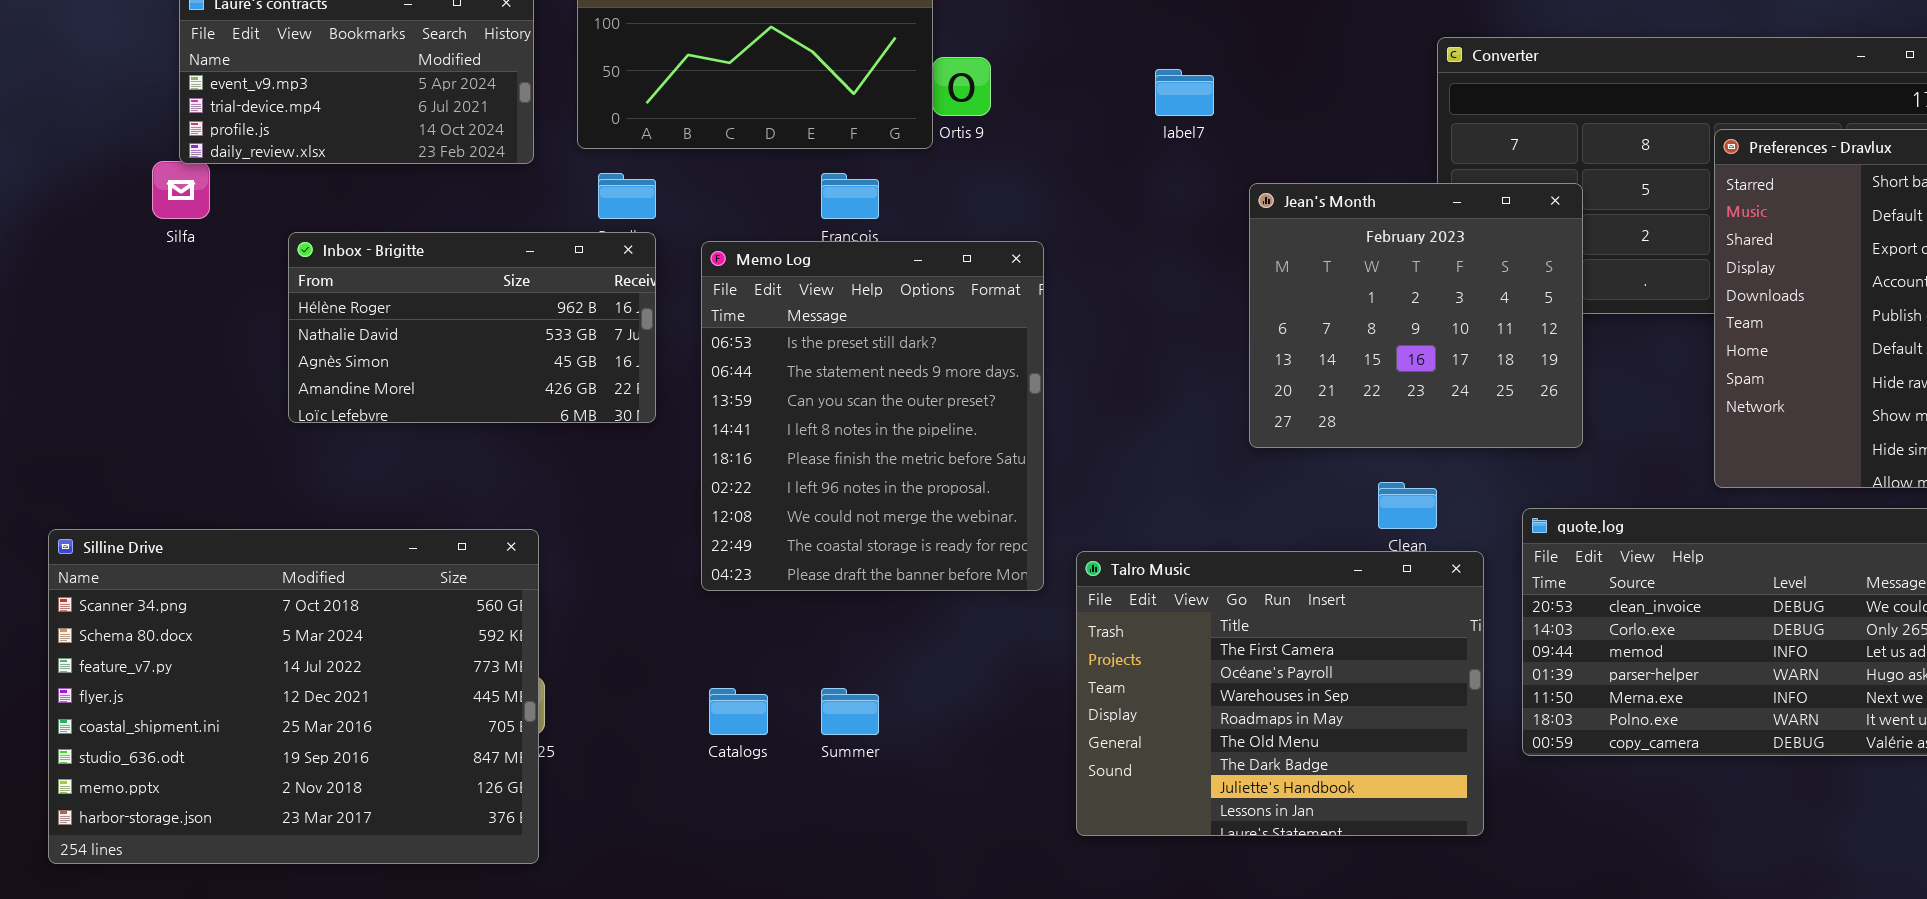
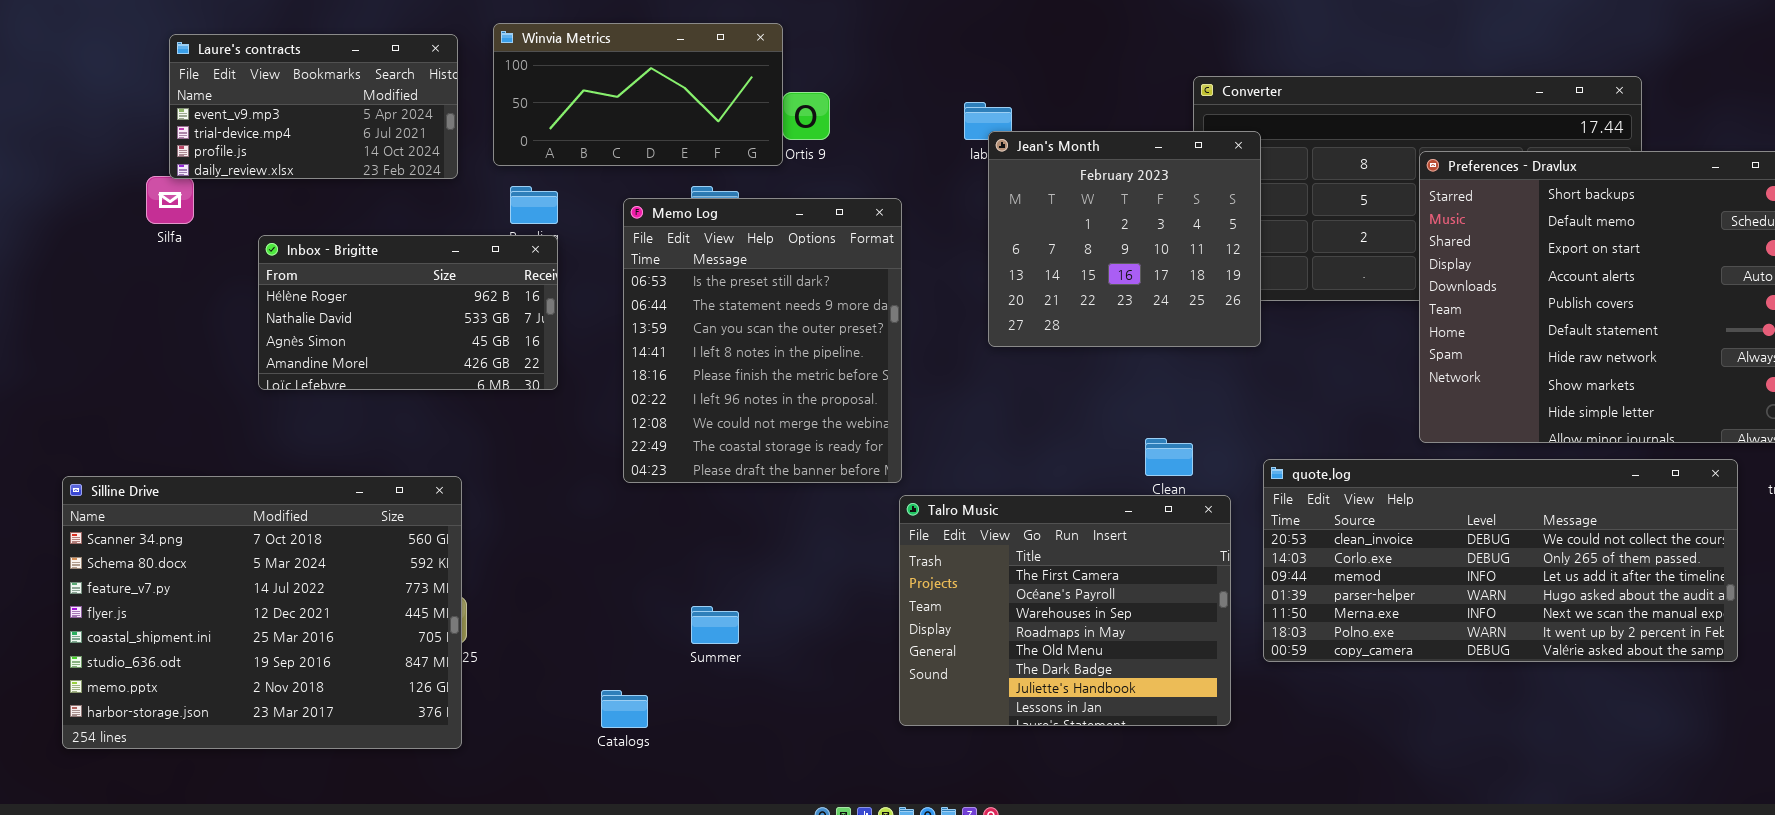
Jean's Month: [1249,183,1583,448] -> [988,131,1261,347], moved
Memo Log: [701,241,1044,591] -> [623,198,902,483], moved
Catalogs: [709,688,768,735] -> [601,690,648,728], moved

